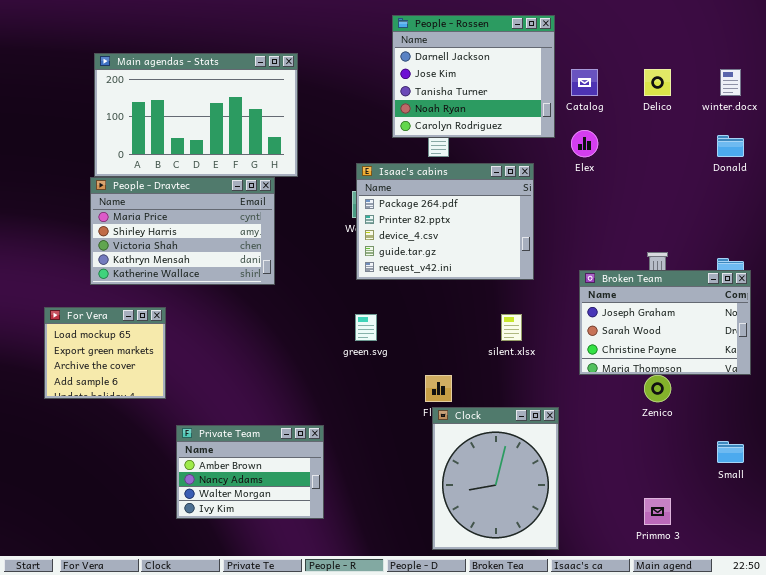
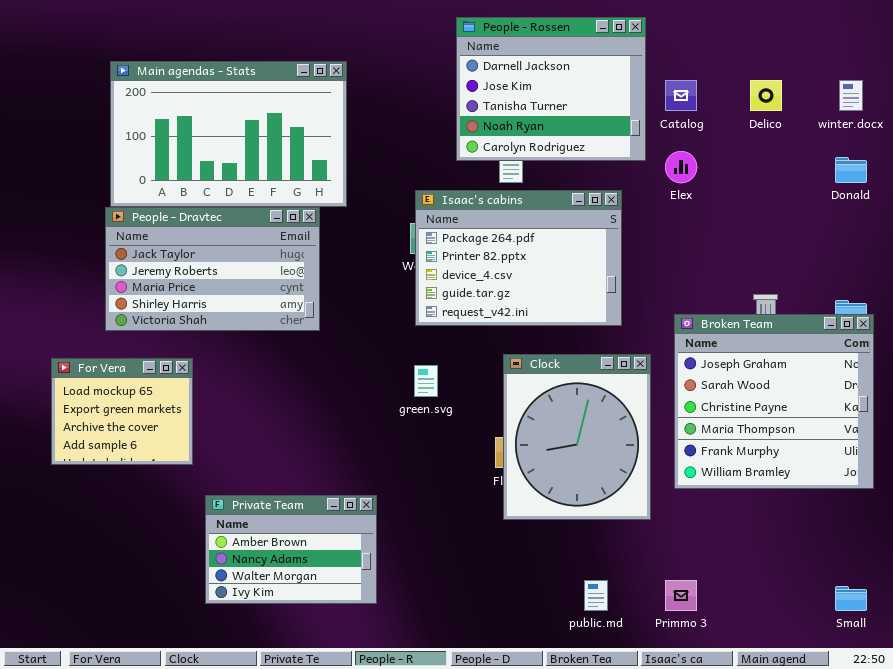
People - Dravtec: [90,177,275,285] -> [105,207,320,331], scrolled up 2 rows
Broken Team: [579,270,751,375] -> [674,314,874,489], resized
Clock: [432,407,559,550] -> [503,354,651,520], moved
Small: [717,441,744,463] -> [835,586,867,611], moved
Primmo 3: [644,498,671,525] -> [665,580,697,611], moved

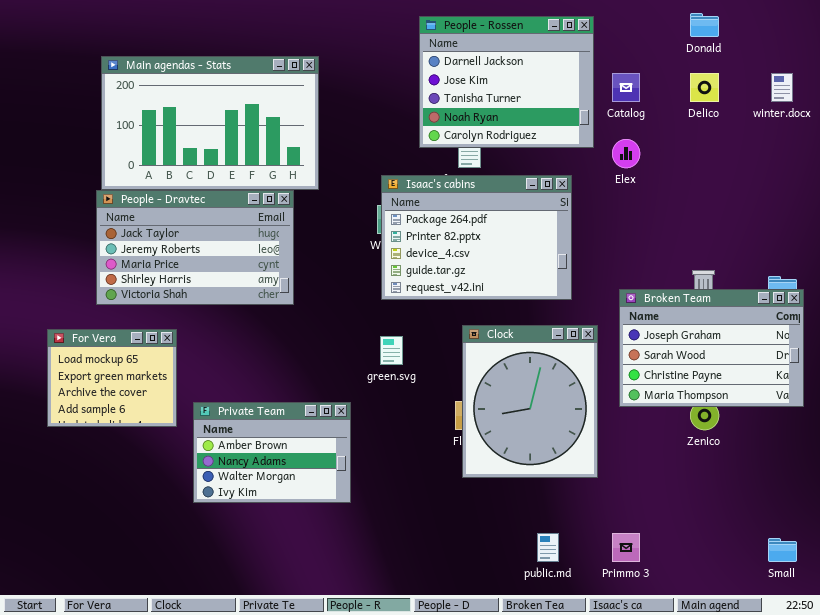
Donald: [835,157,867,183] -> [690,13,719,37], moved
Broken Team: [674,314,874,489] -> [619,289,804,407], resized
Private Team: [205,495,377,604] -> [193,402,351,503], moved

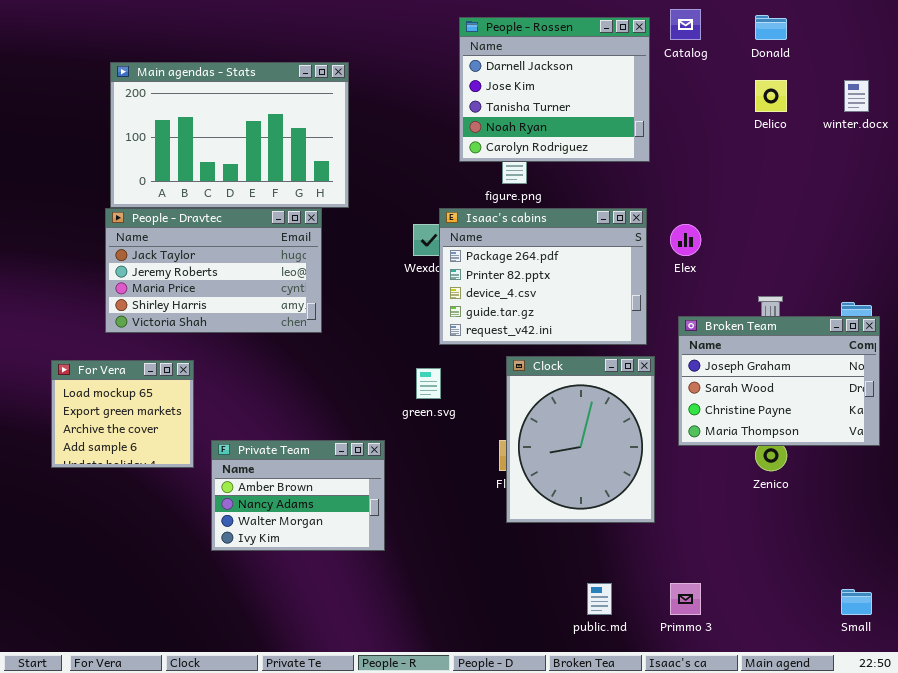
Catalog: [612,73,640,102] -> [670,9,701,40], moved
Elex: [612,139,640,168] -> [670,224,701,256], moved
Isaac's cabins: [381,175,572,300] -> [439,208,647,345], moved

